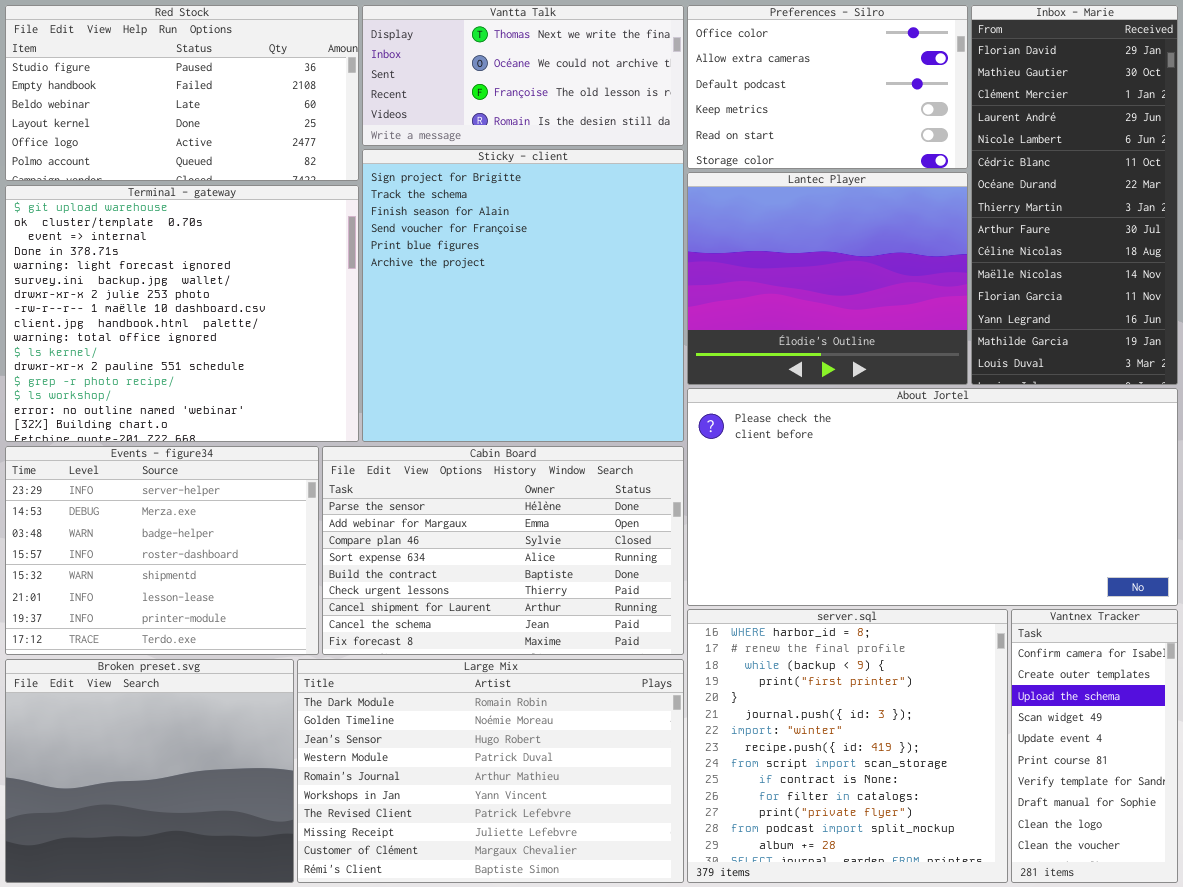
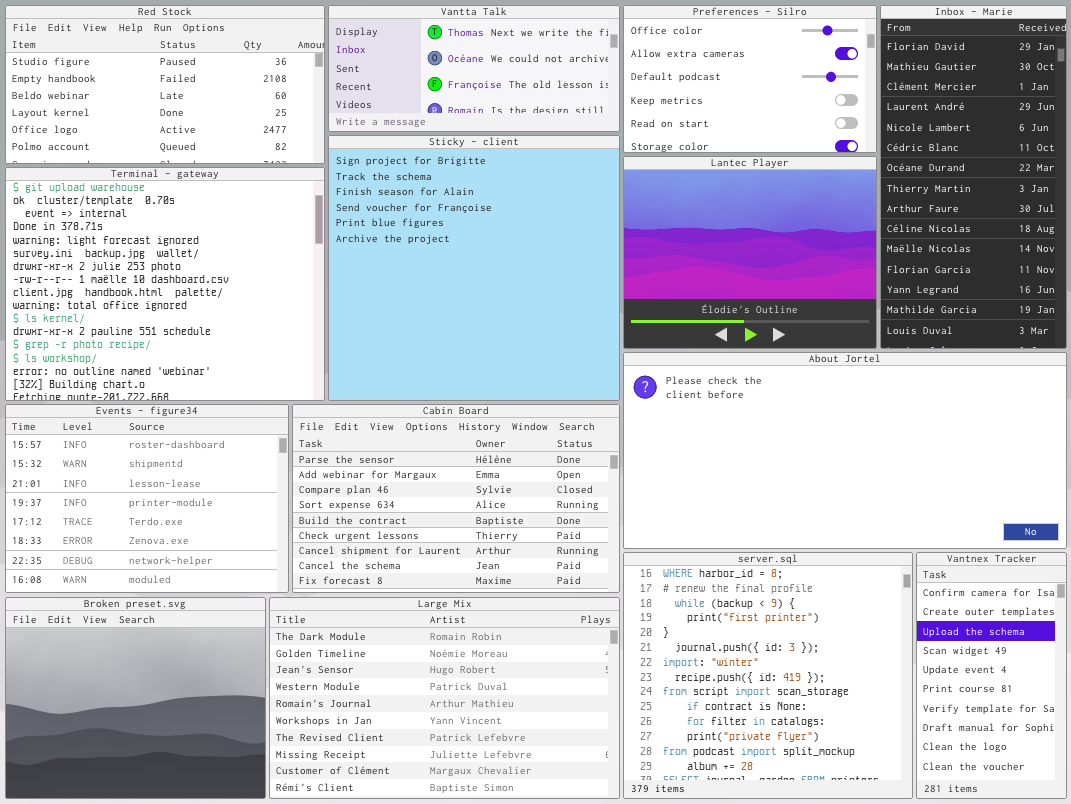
Events - figure34: [5,446,319,655] -> [5,404,289,593], scrolled down 3 rows

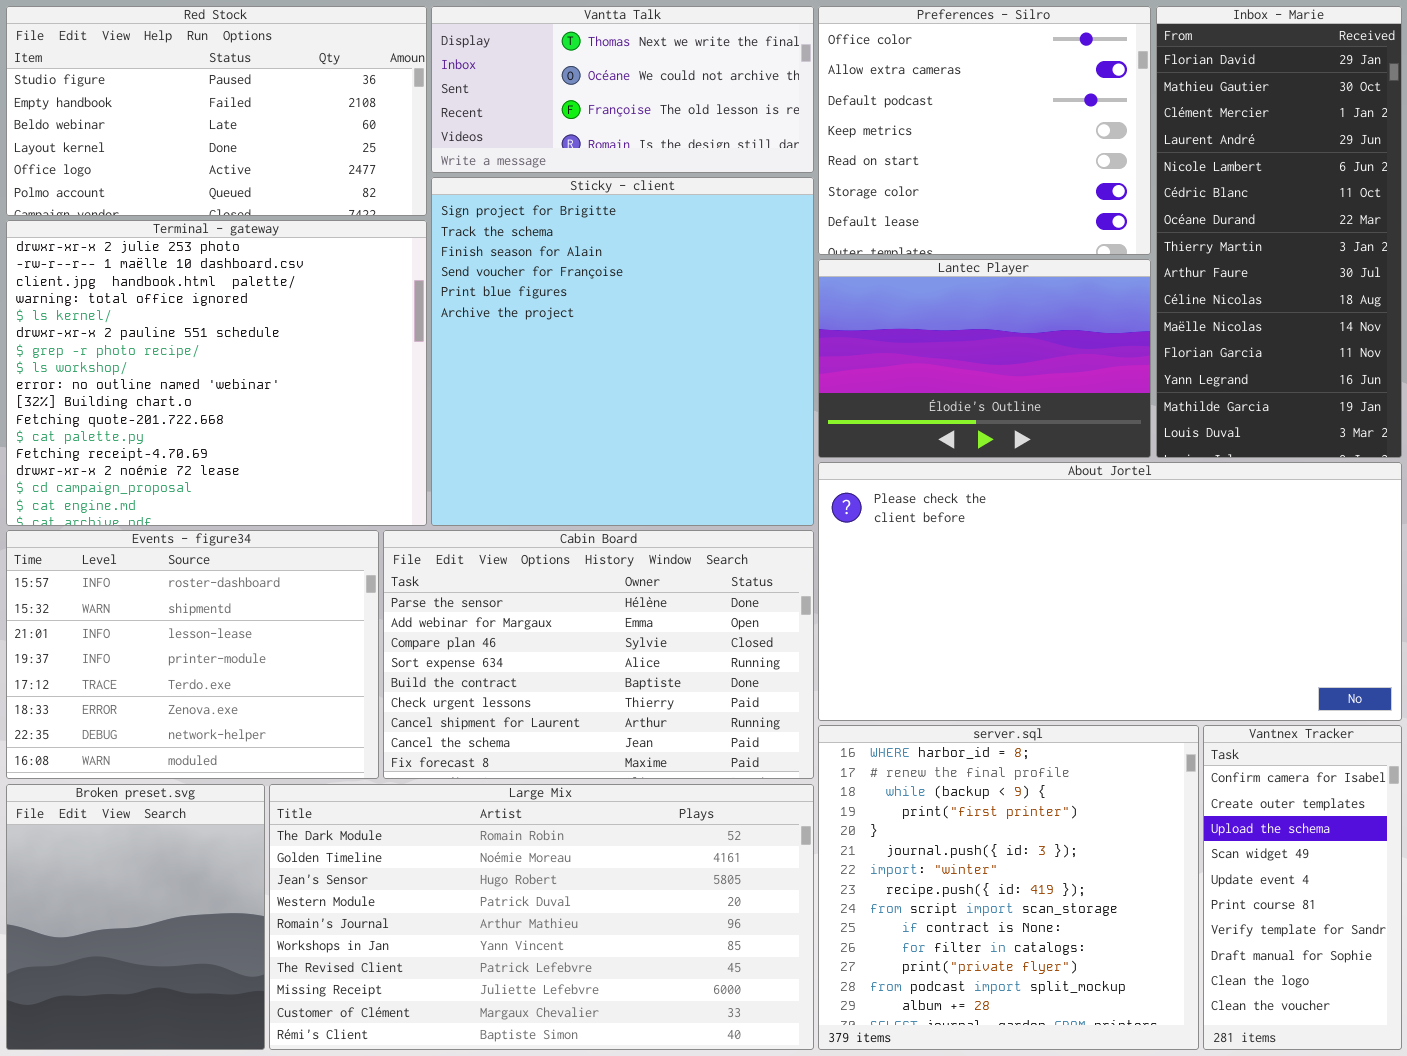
Preferences - Silro: [623,5,877,153] -> [818,6,1151,255], resized
Lantec Player: [623,156,877,349] -> [818,259,1151,458], resized
Terminal - gateway: [5,167,325,401] -> [6,220,427,526], scrolled down 6 rows
Broken preset.svg: [5,597,266,799] -> [6,784,265,1050], resized
Large Mix: [269,597,620,799] -> [269,784,814,1050], resized

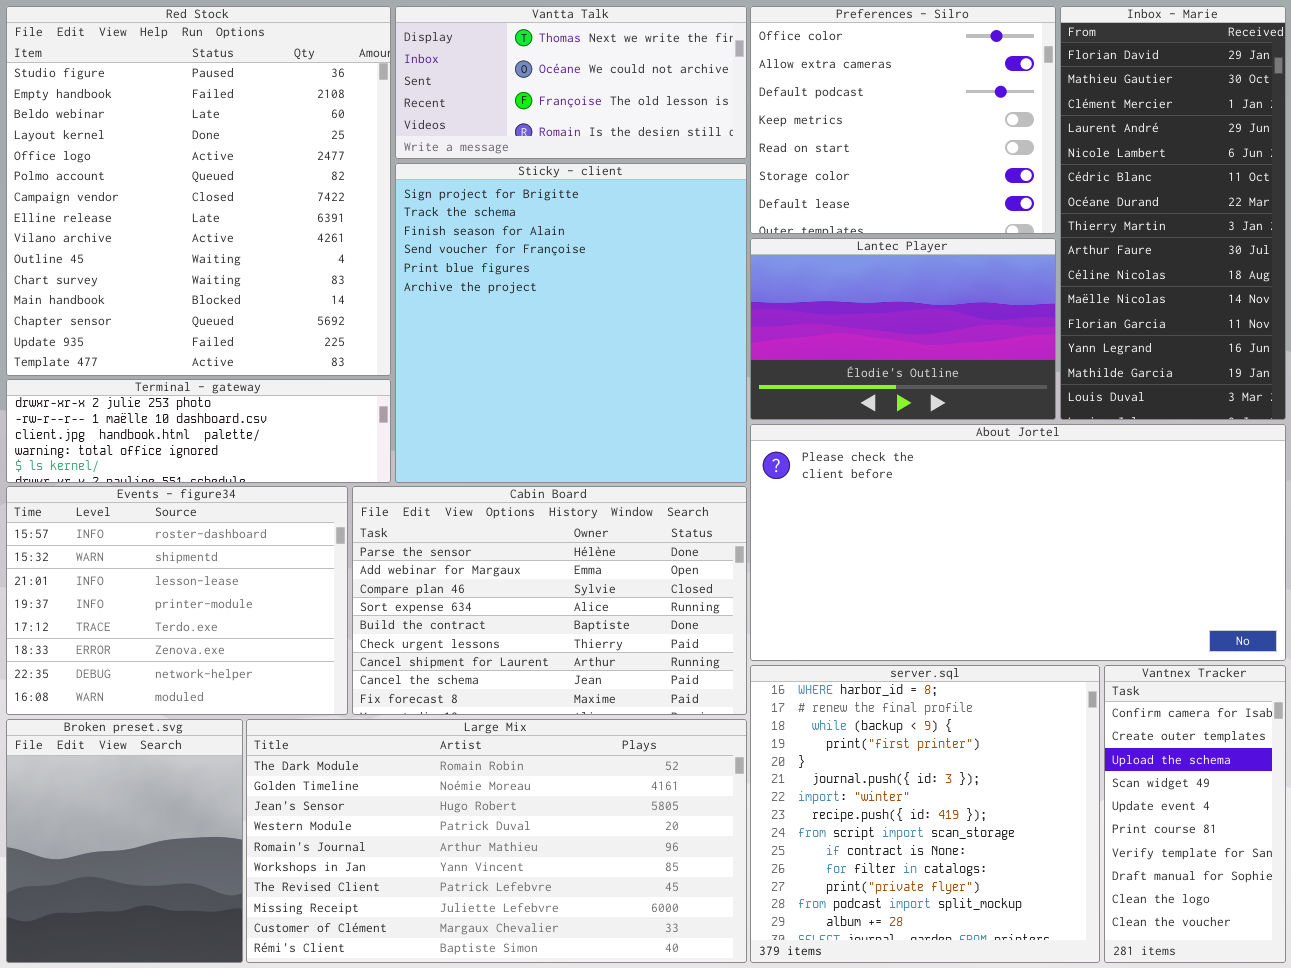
Red Stock: [6,6,427,216] -> [6,6,391,376], resized
Terminal - gateway: [6,220,427,526] -> [6,379,391,483], resized

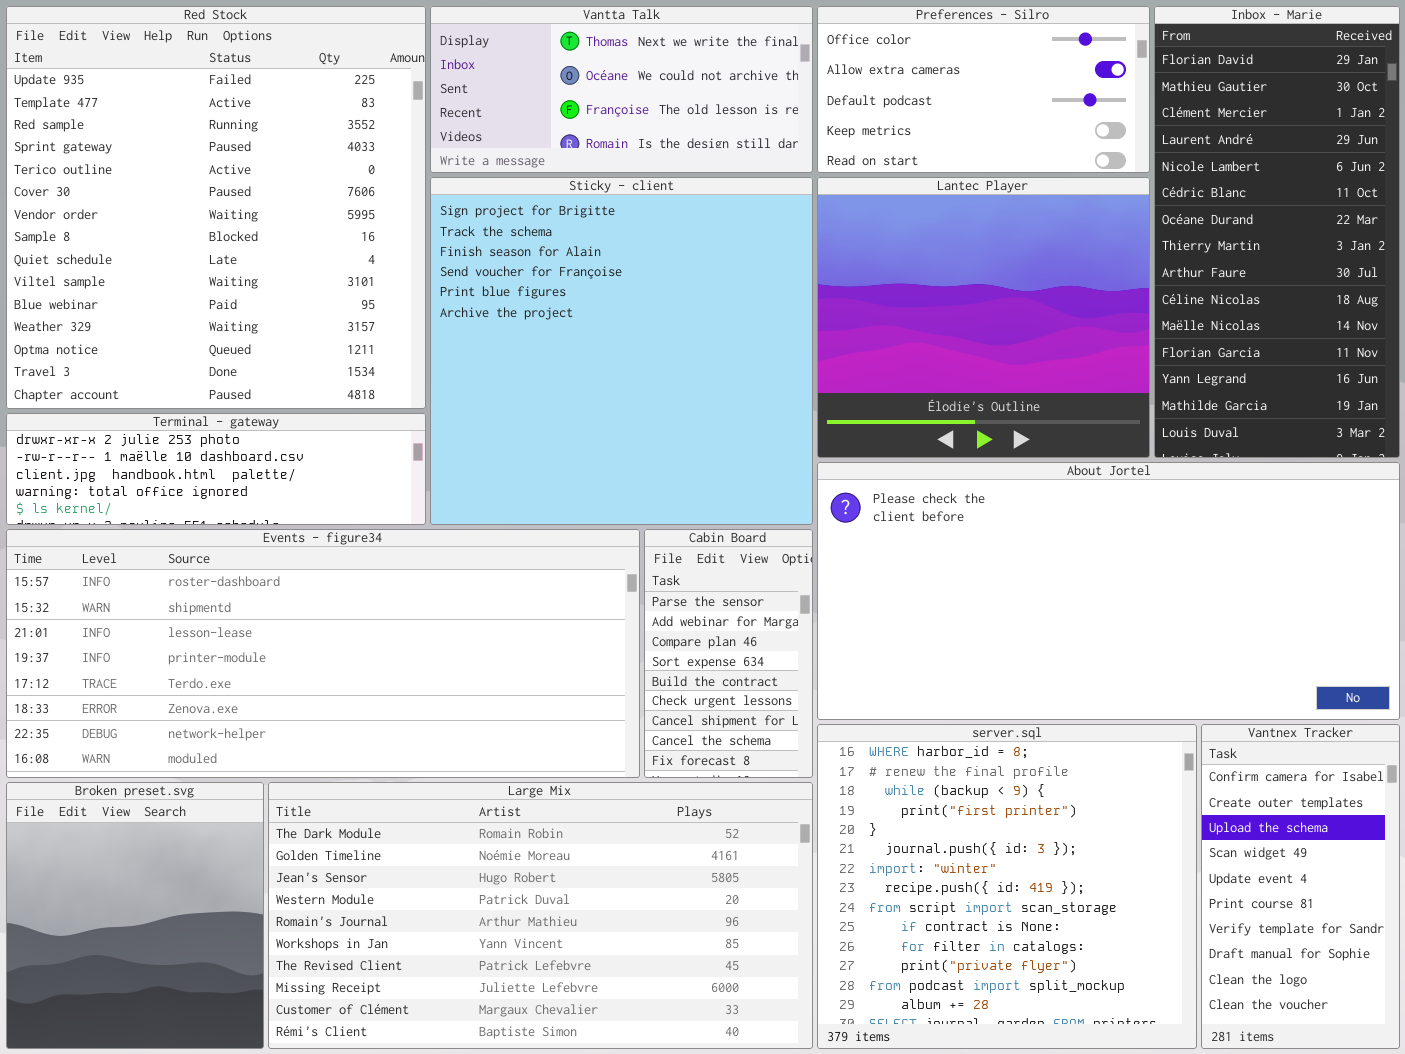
Red Stock: [6,6,391,376] -> [6,6,426,409], scrolled down 13 rows
Preferences - Silro: [750,6,1056,234] -> [817,6,1150,173], resized
Lantec Player: [750,238,1056,420] -> [817,177,1150,458], resized
Events - figure34: [6,486,348,715] -> [6,529,640,778], resized
Cabin Board: [352,486,747,715] -> [644,529,813,778], resized

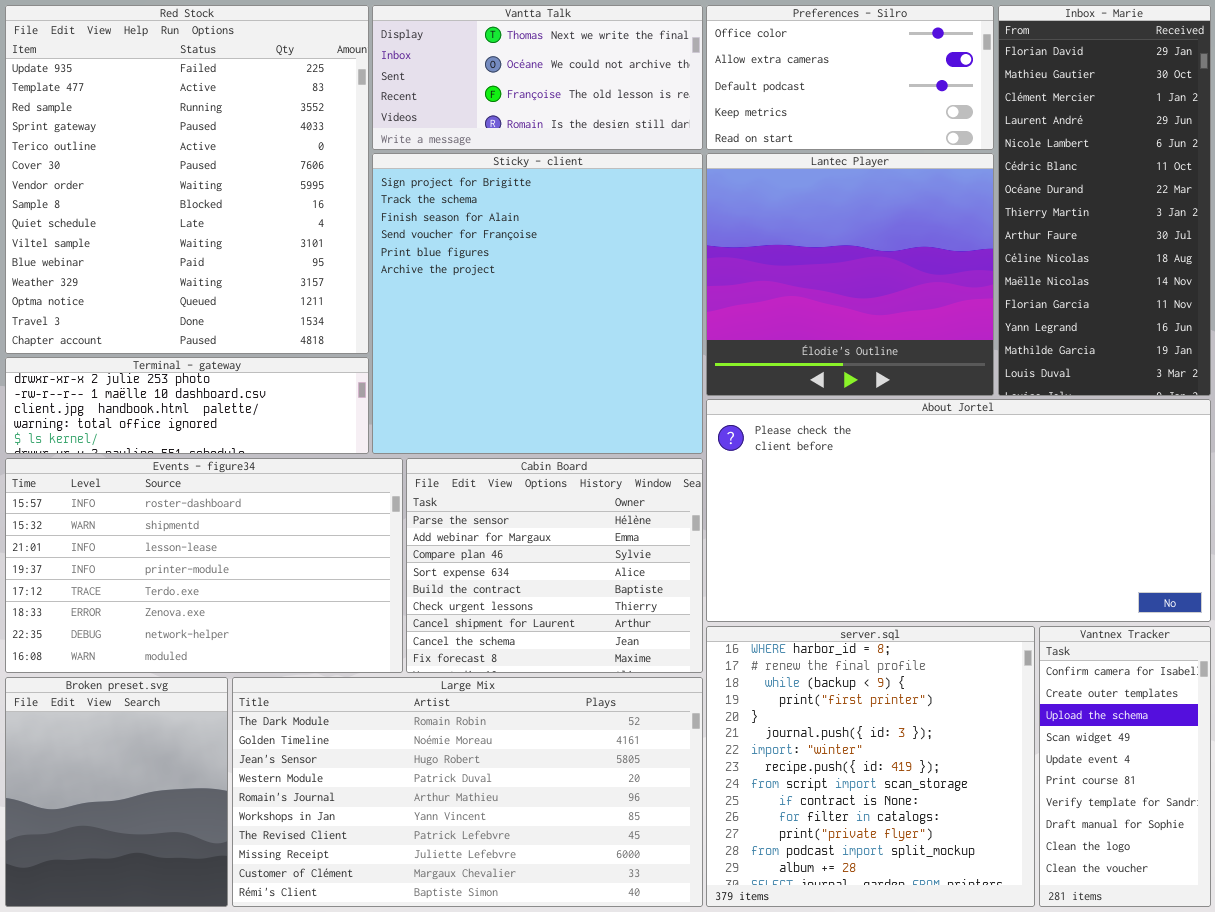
Events - figure34: [6,529,640,778] -> [5,458,403,673], resized
Cabin Board: [644,529,813,778] -> [406,458,703,673], resized

